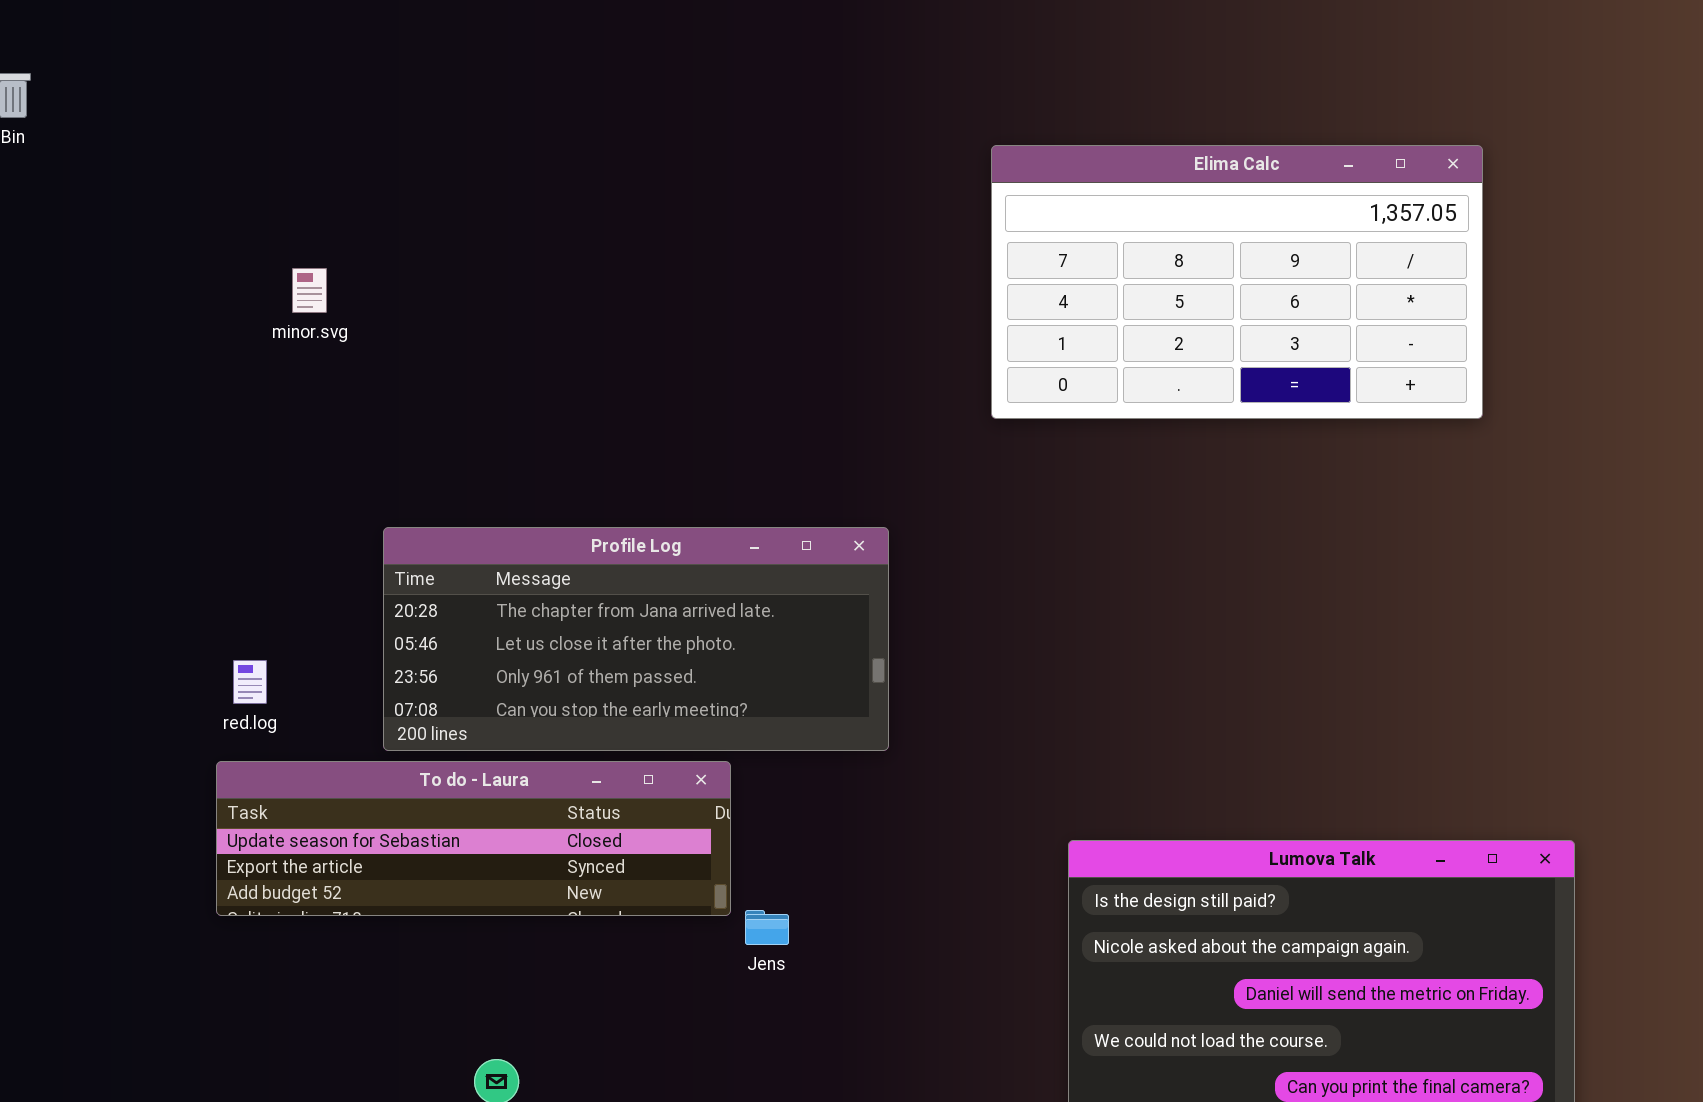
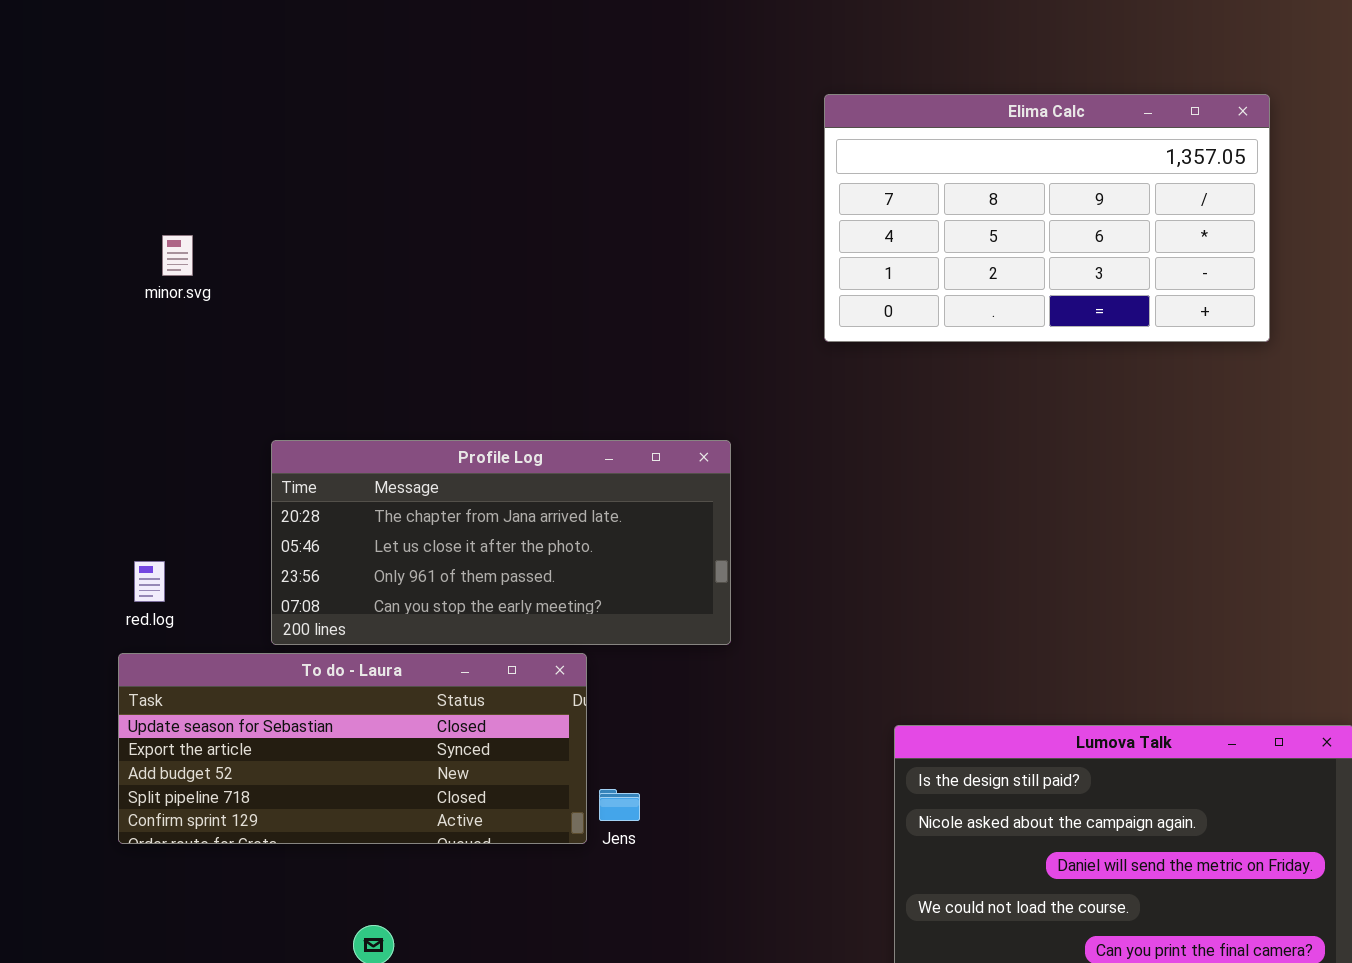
minor.svg: [292,268,327,313] -> [162,235,193,276], moved
To do - Laura: [216,761,731,916] -> [118,653,587,844], resized

